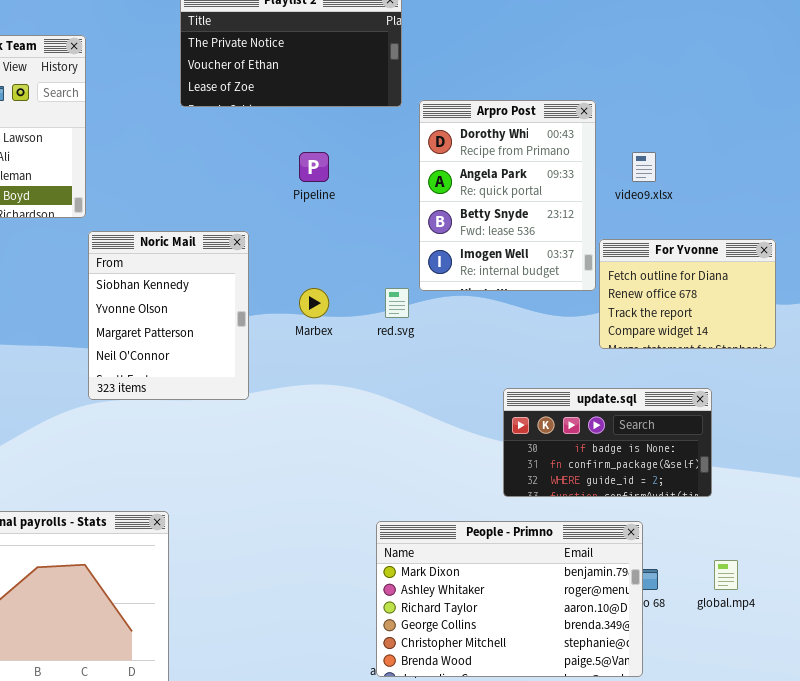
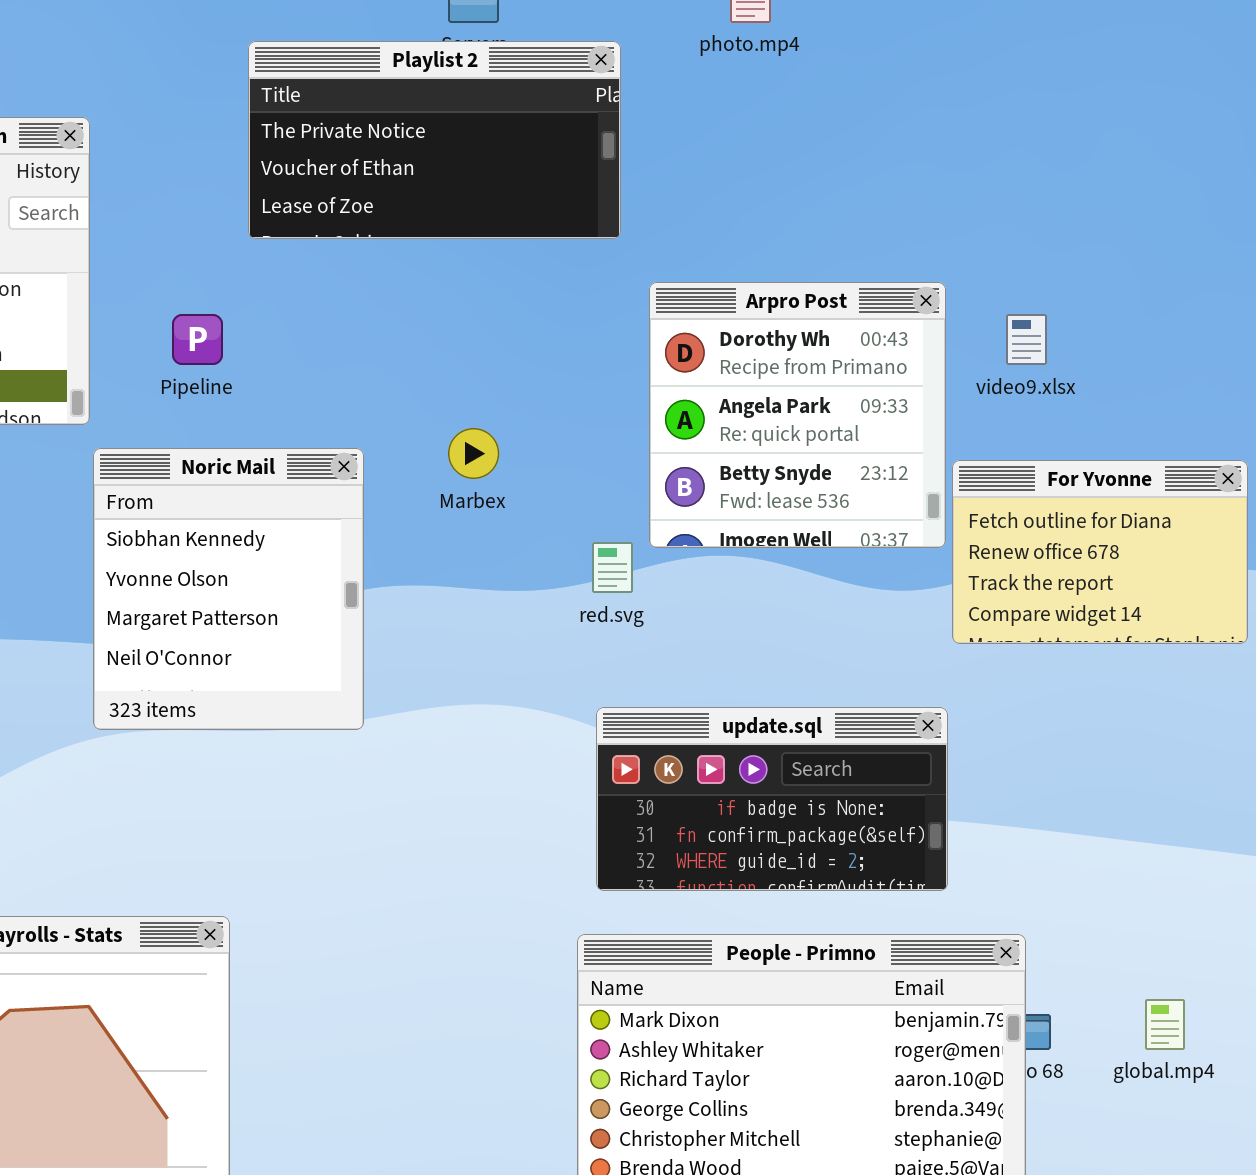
Arpro Post: [419,100,596,291] -> [649,282,946,548], resized
Pipeline: [299,152,329,182] -> [172,314,223,365], moved
Marbex: [299,288,329,318] -> [448,428,499,479], moved
update.sql: [503,388,712,497] -> [596,707,948,891], moved

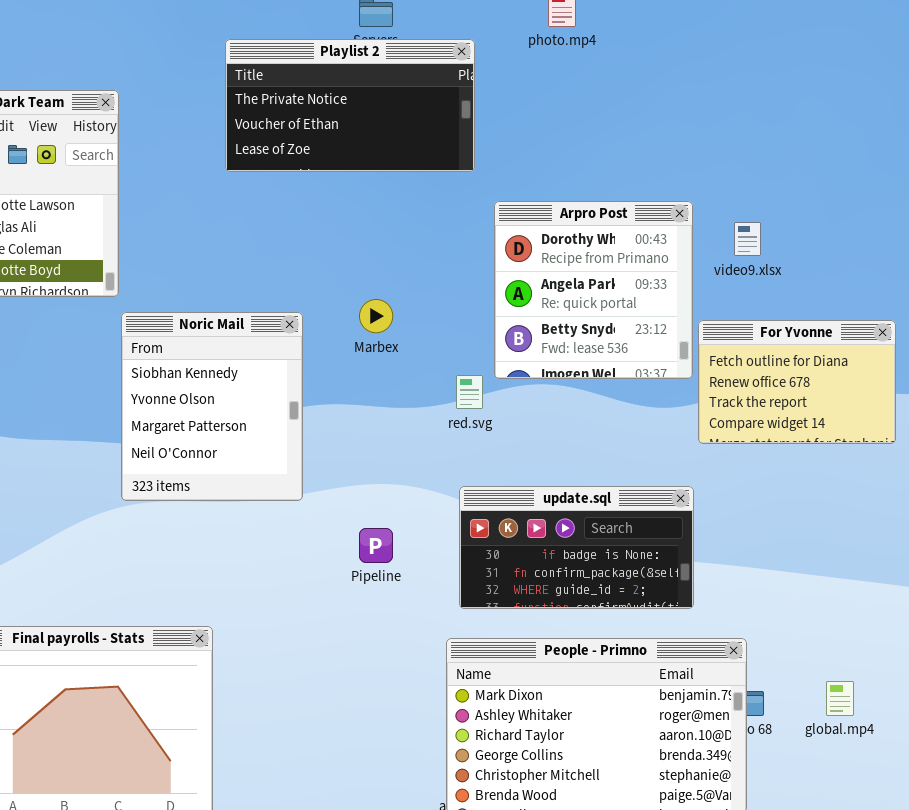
Pipeline: [172,314,223,365] -> [359,528,393,563], moved

